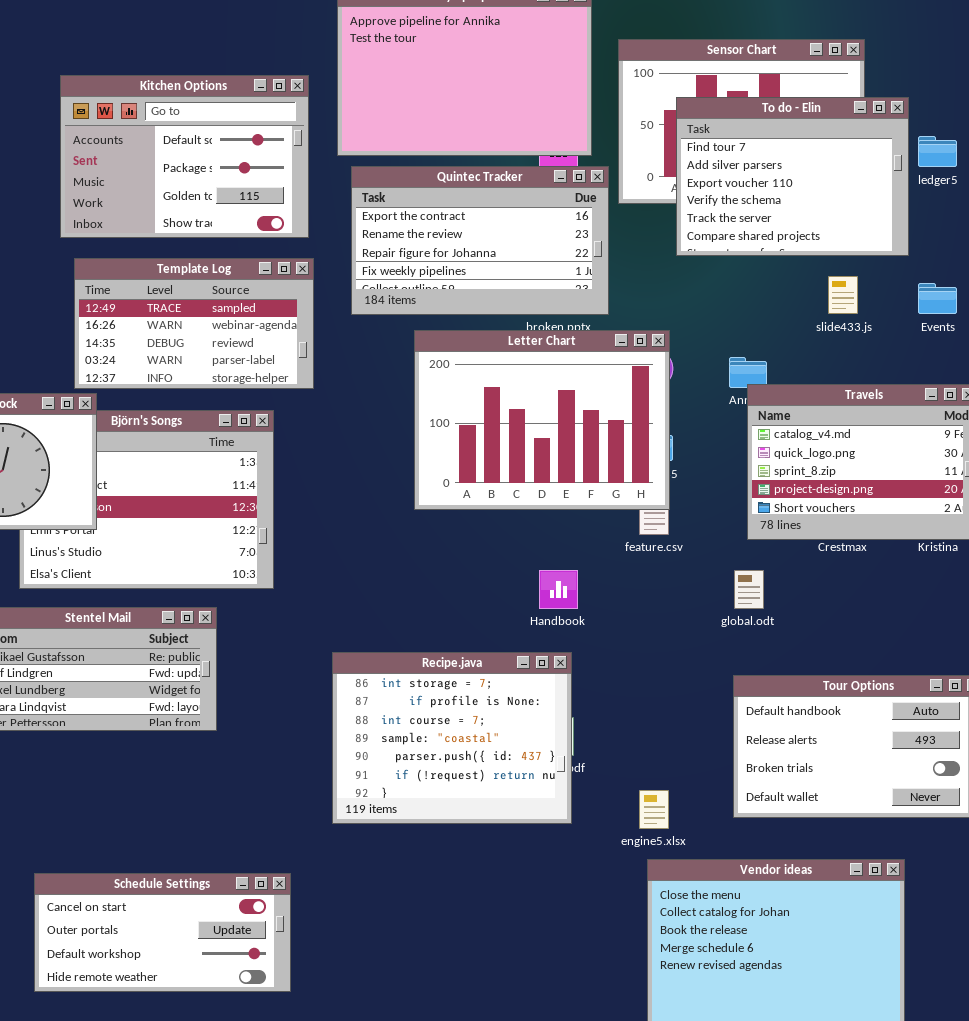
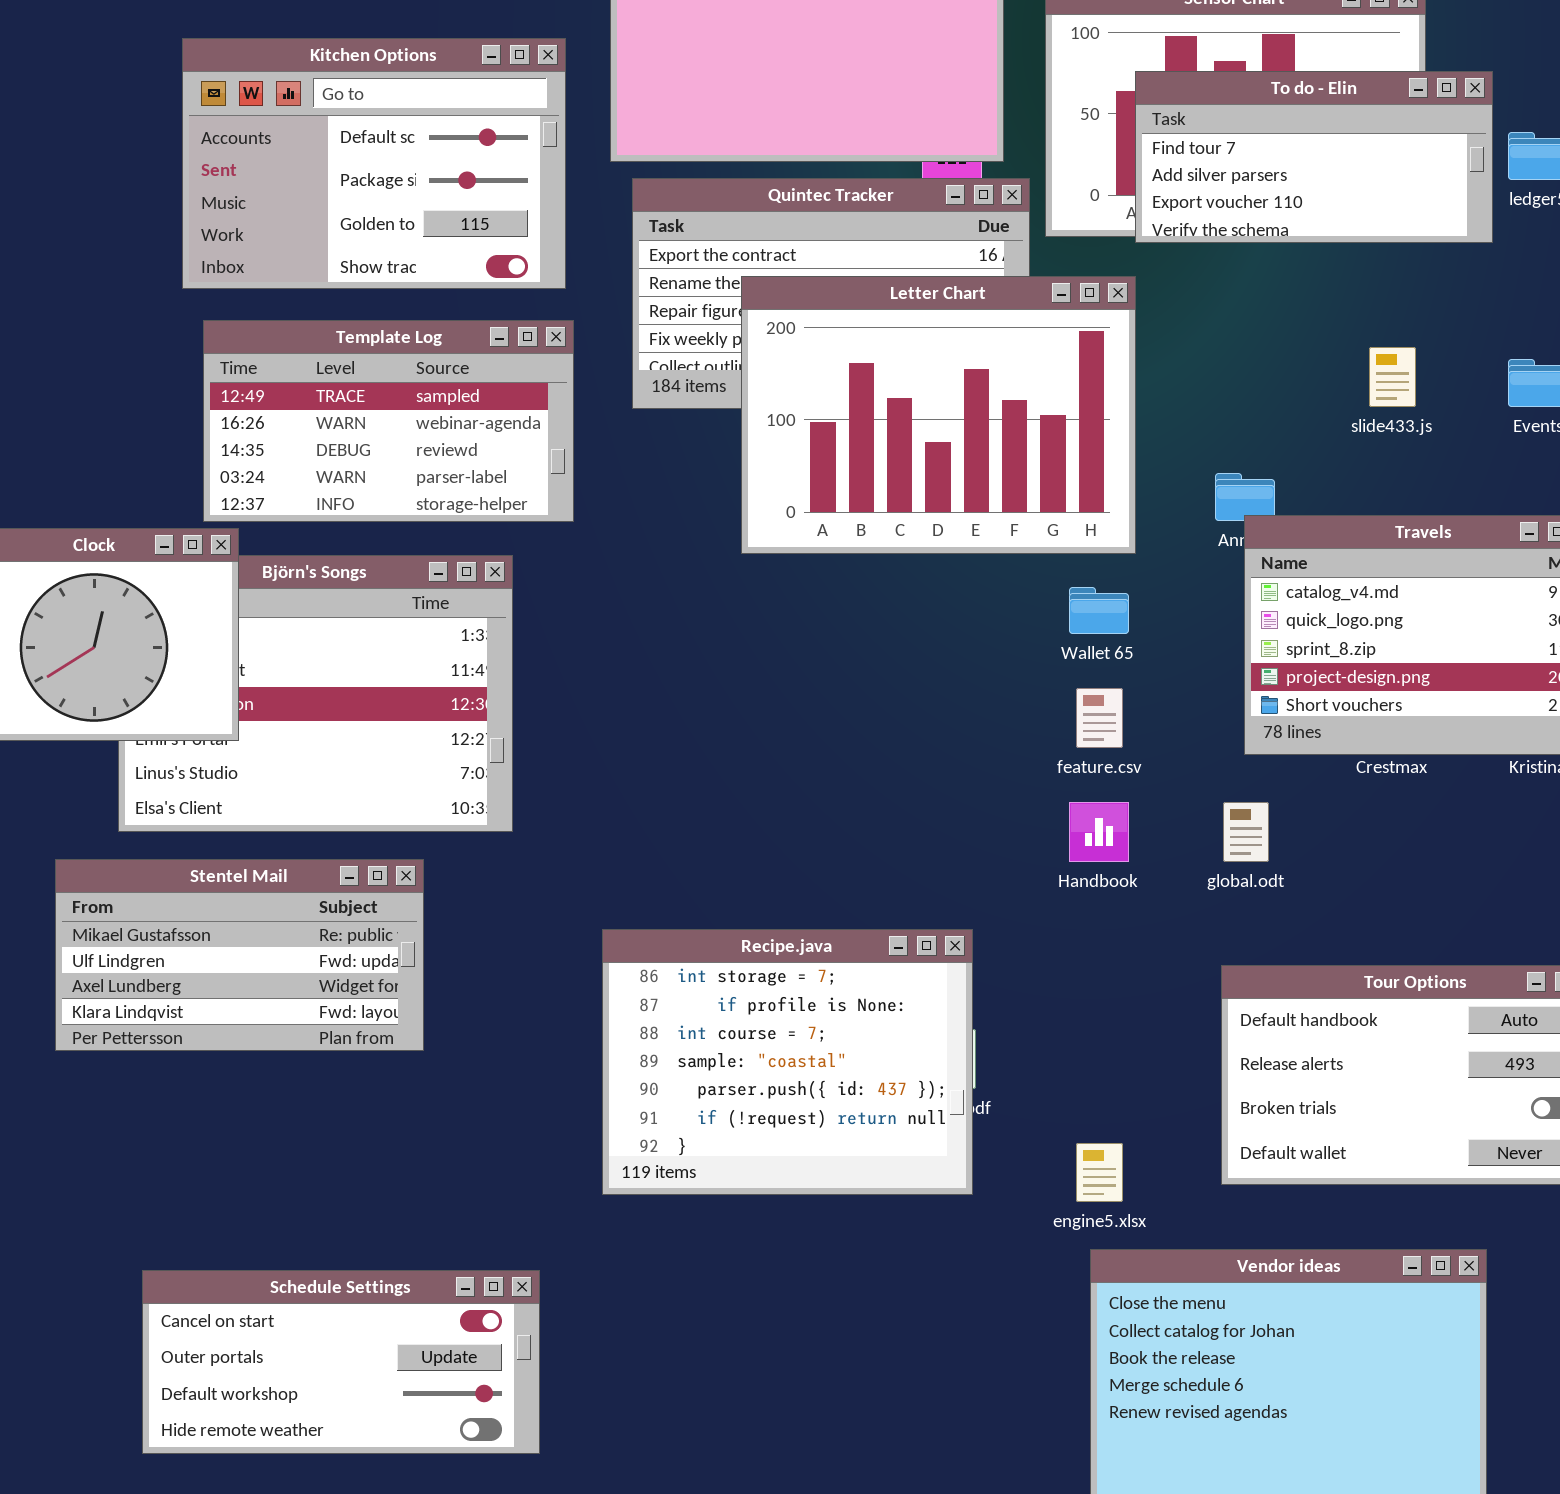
To do - Elin: [676,97,909,256] -> [1135,71,1493,243], resized
Letter Chart: [414,330,670,510] -> [741,276,1136,554], moved
Handbook: [539,570,578,609] -> [1069,802,1129,862], moved

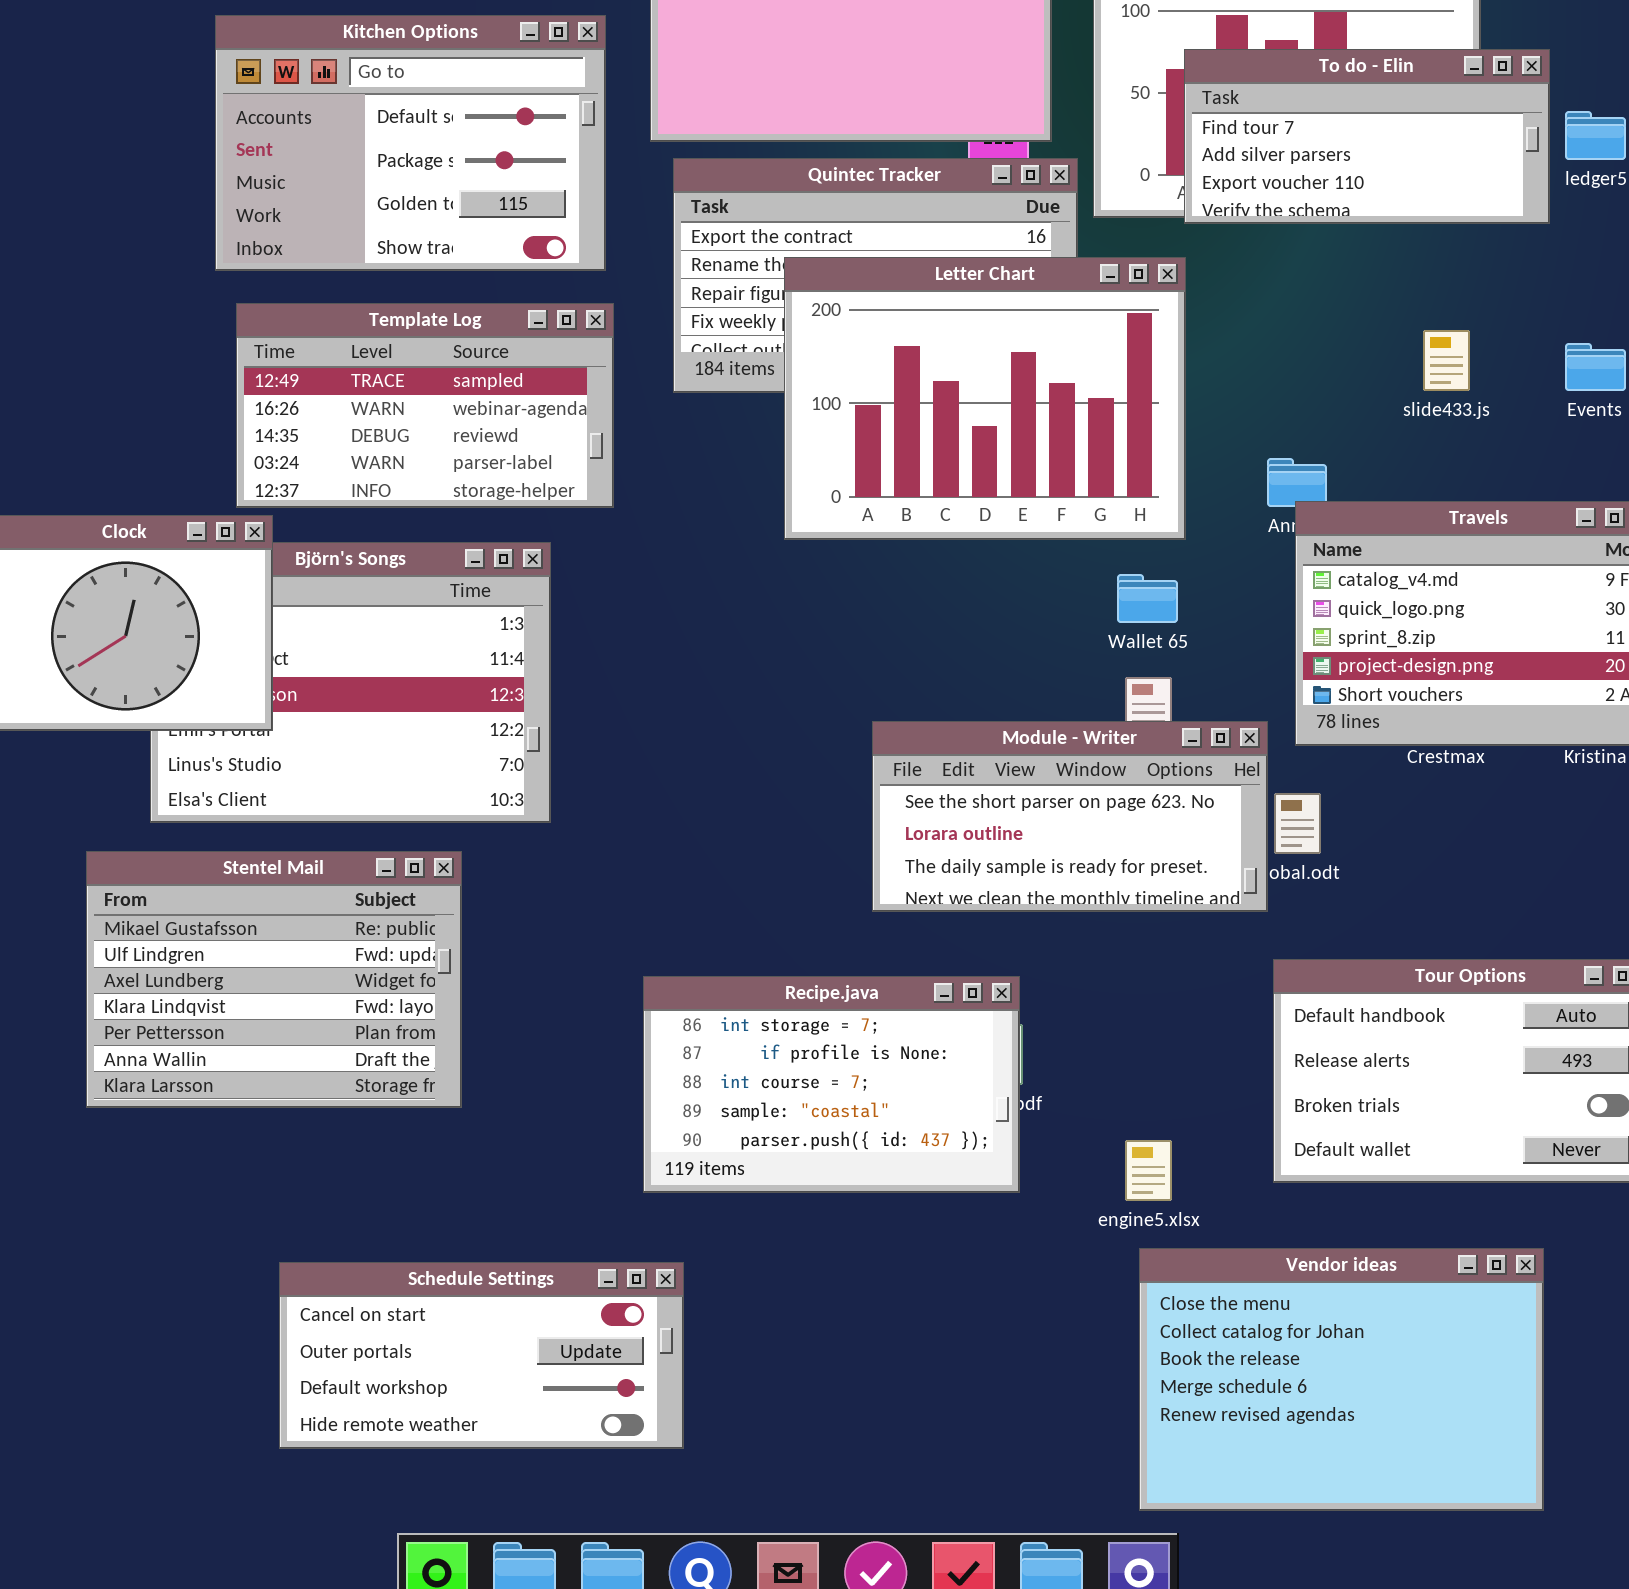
Module - Writer: none -> [872,721,1268,912], opened
Stentel Mail: [55,859,424,1051] -> [86,851,462,1108], resized
Recipe.java: [602,929,973,1195] -> [643,976,1020,1193], resized
Schedule Settings: [142,1270,540,1454] -> [279,1262,684,1449], moved

